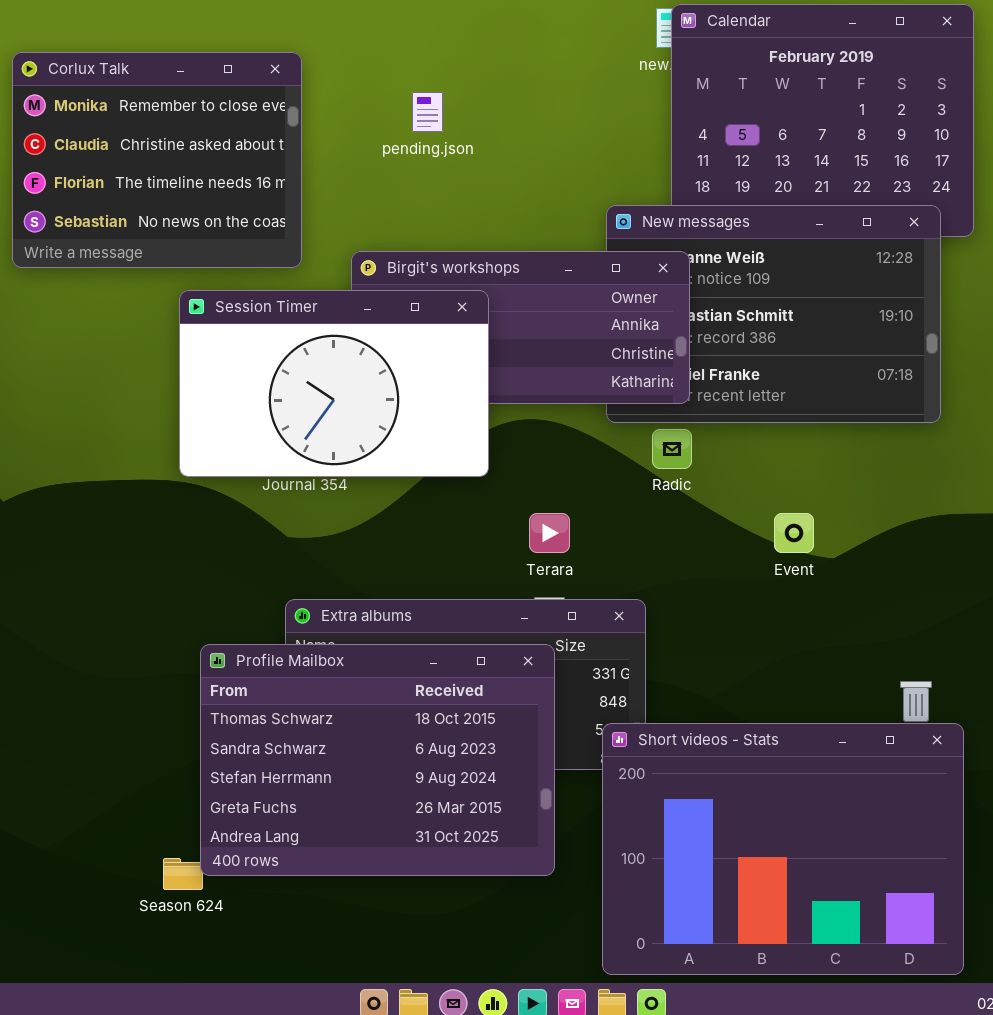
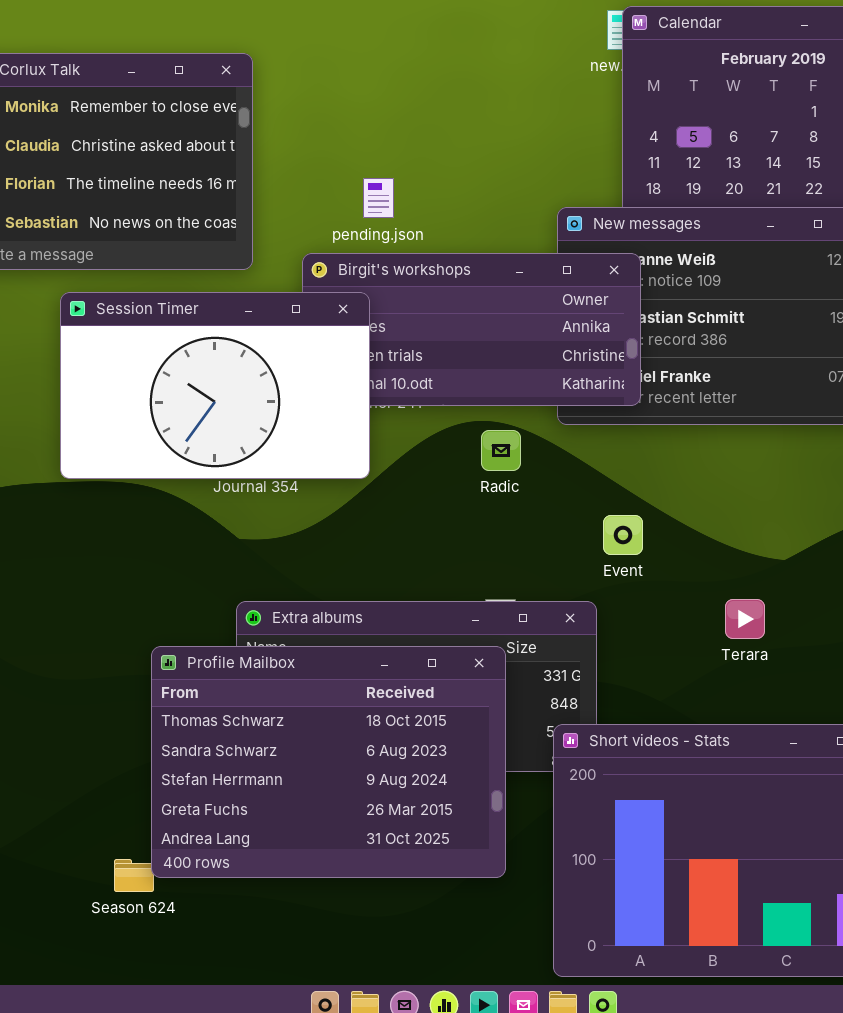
pending.json: [412,92,443,132] -> [363,178,394,218], moved
Session Timer: [179,290,489,477] -> [60,292,370,479], moved
Radic: [652,429,692,469] -> [481,430,521,471], moved
Terara: [529,513,570,553] -> [725,599,765,639], moved
Event: [774,513,814,553] -> [603,515,643,555], moved

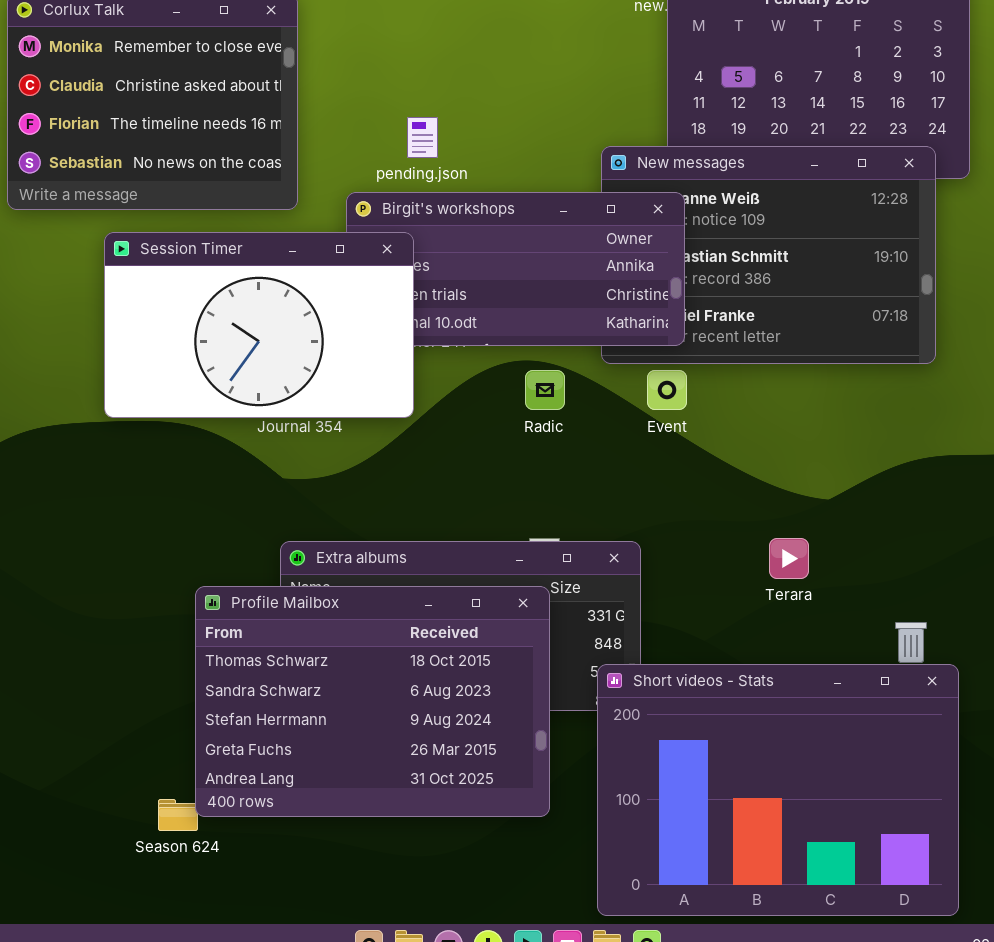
Event: [603,515,643,555] -> [647,370,687,410], moved

